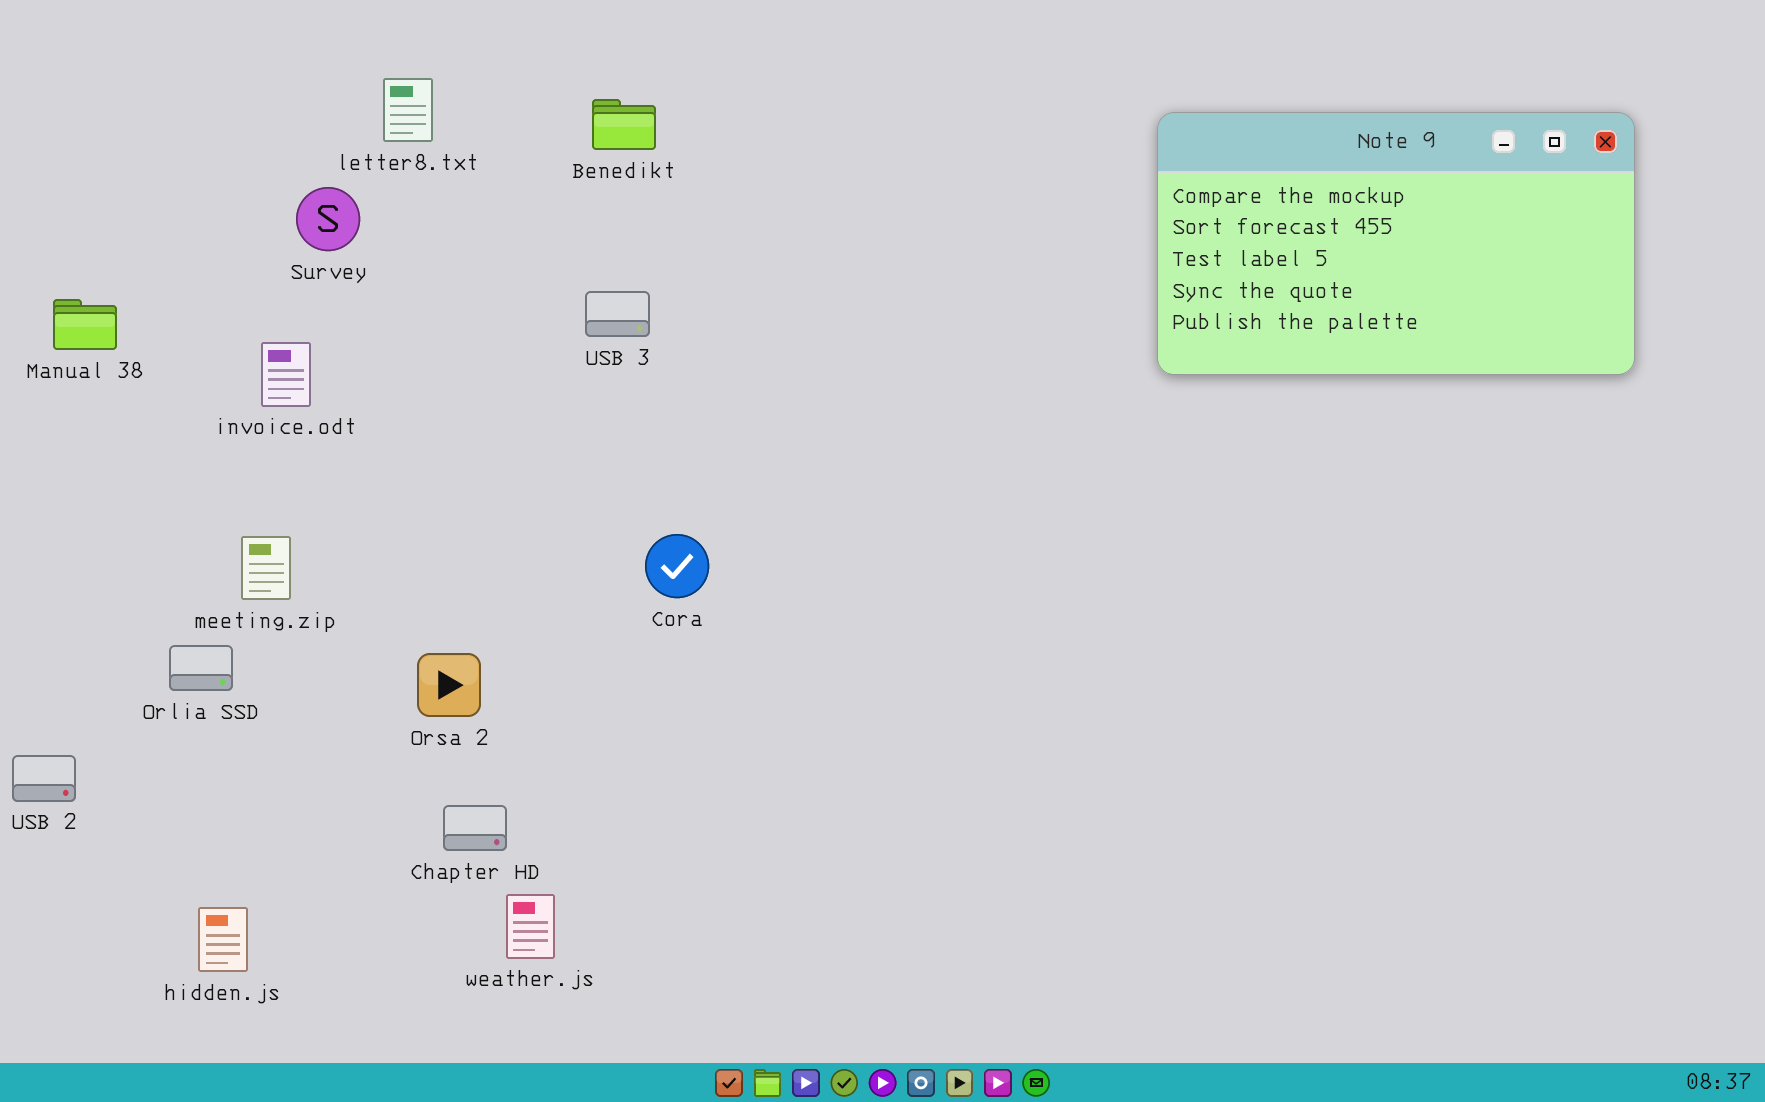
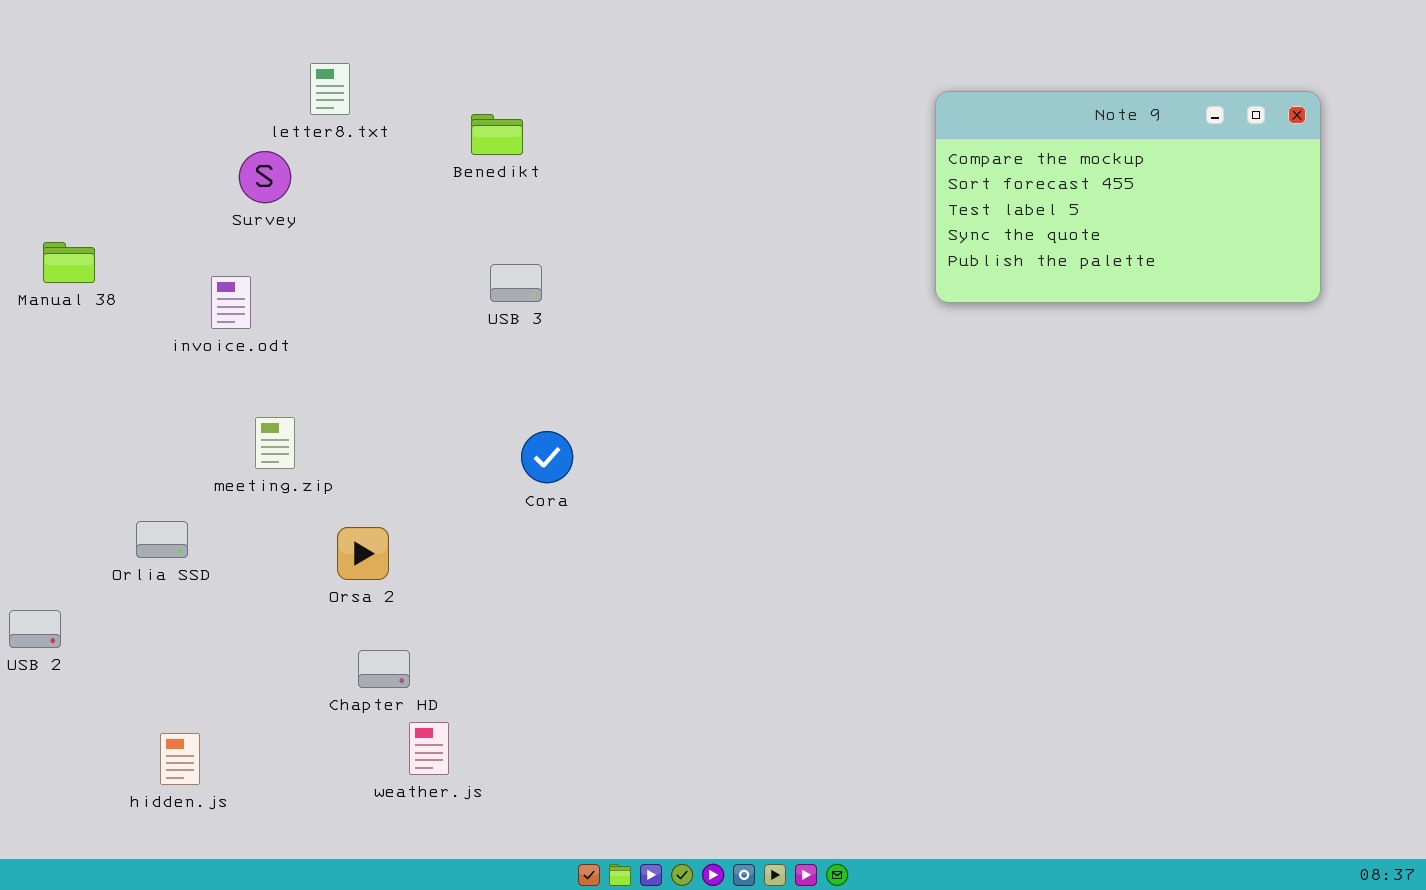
Benedikt: [592,99,656,150] -> [471,114,523,155], moved
USB 3: [585,291,650,337] -> [490,264,542,302], moved
meeting.zip: [241,536,291,600] -> [255,417,295,469], moved

